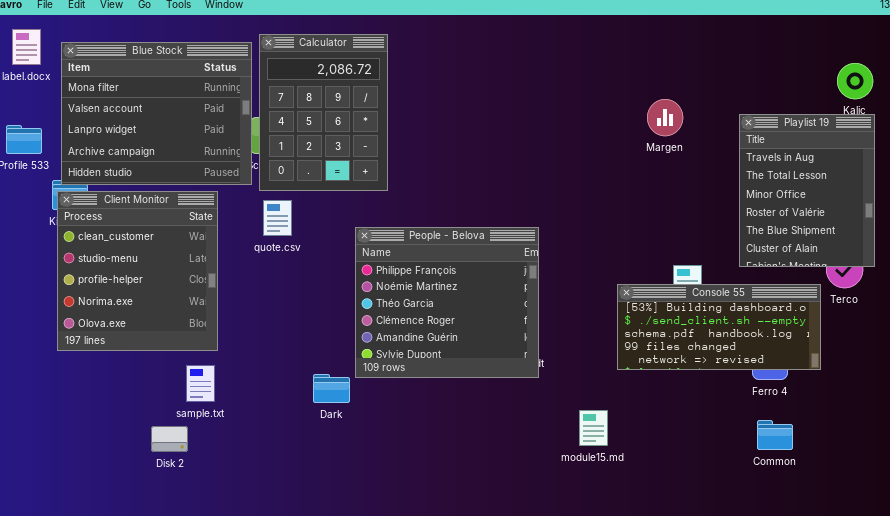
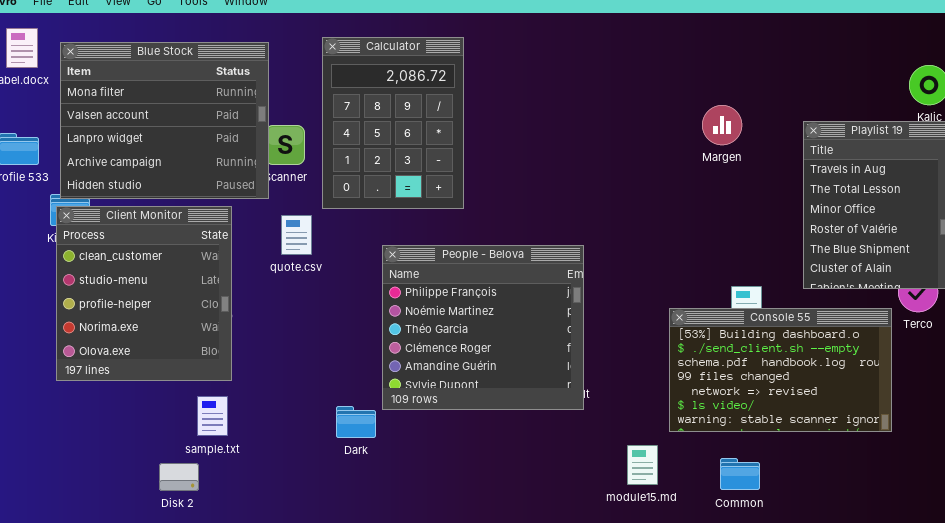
Calculator: [259,34,388,191] -> [322,37,464,209], moved
Console 55: [617,284,821,370] -> [669,308,892,432], resized
Common: [757,420,793,450] -> [720,458,760,490], moved

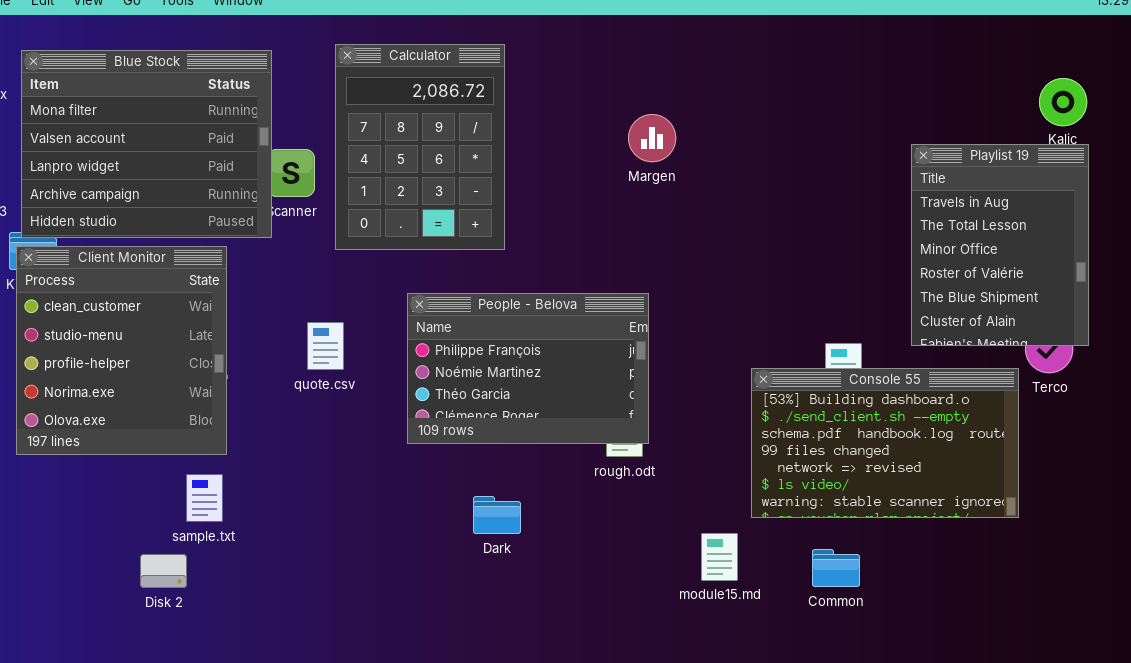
Margen: [702,105,742,145] -> [628,114,676,162], moved
quote.csv: [281,215,312,255] -> [307,322,344,370], moved
People - Belova: [382,245,584,410] -> [407,293,649,444], resized
Dark: [336,406,376,438] -> [473,496,521,534], moved

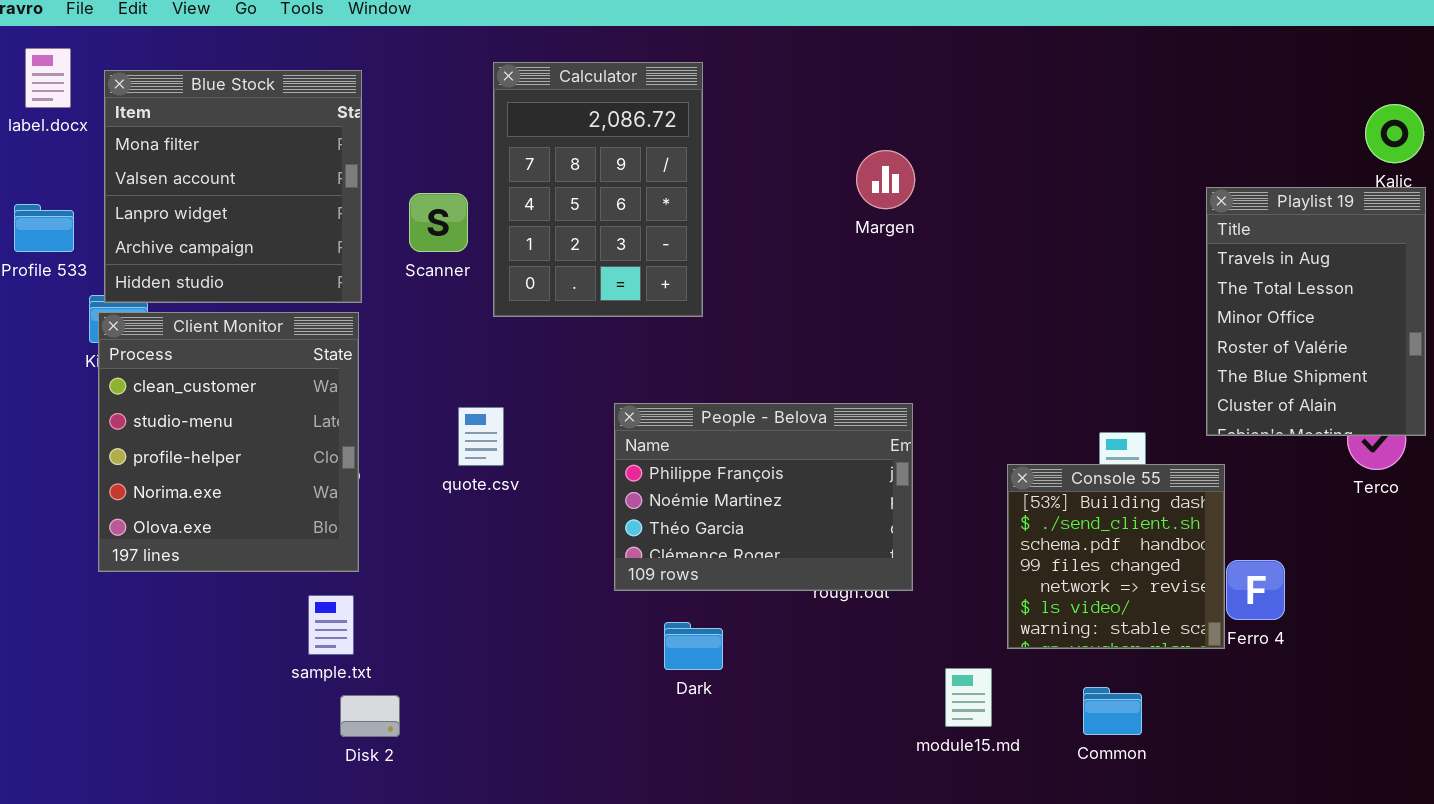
Blue Stock: [21,50,272,238] -> [104,70,362,303], resized
People - Belova: [407,293,649,444] -> [614,403,913,591], moved
Console 55: [751,368,1019,518] -> [1007,464,1225,649], resized
Disk 2: [140,554,187,588] -> [340,695,400,737], moved

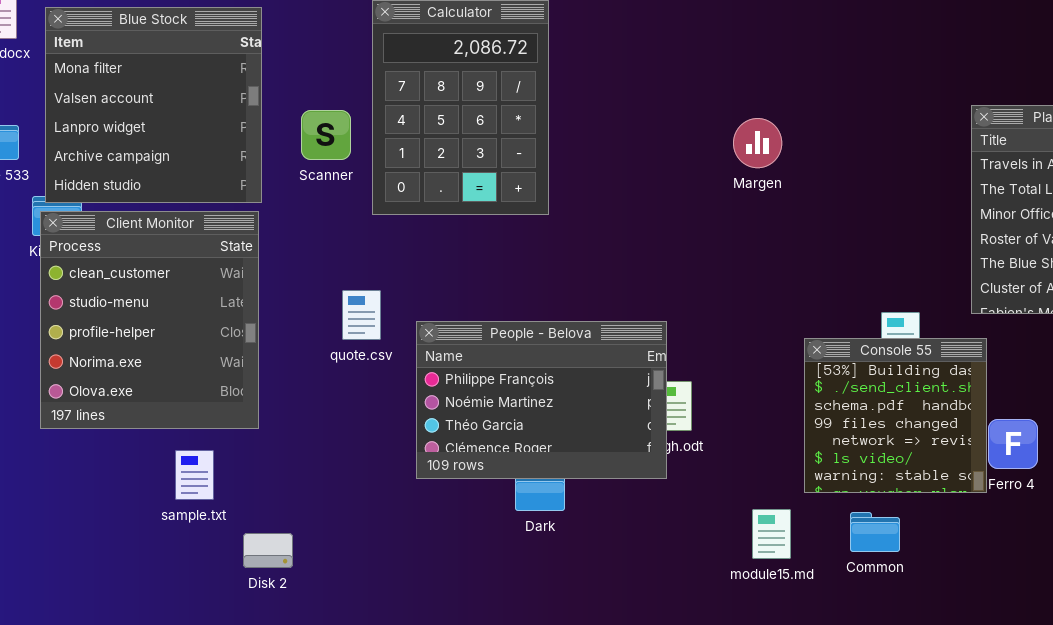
Margen: [856,150,915,209] -> [733,118,782,168], moved
People - Belova: [614,403,913,591] -> [416,321,667,479], moved
sample.txt: [308,595,354,655] -> [175,450,214,500], moved
Common: [1083,687,1142,735] -> [850,512,900,552], moved

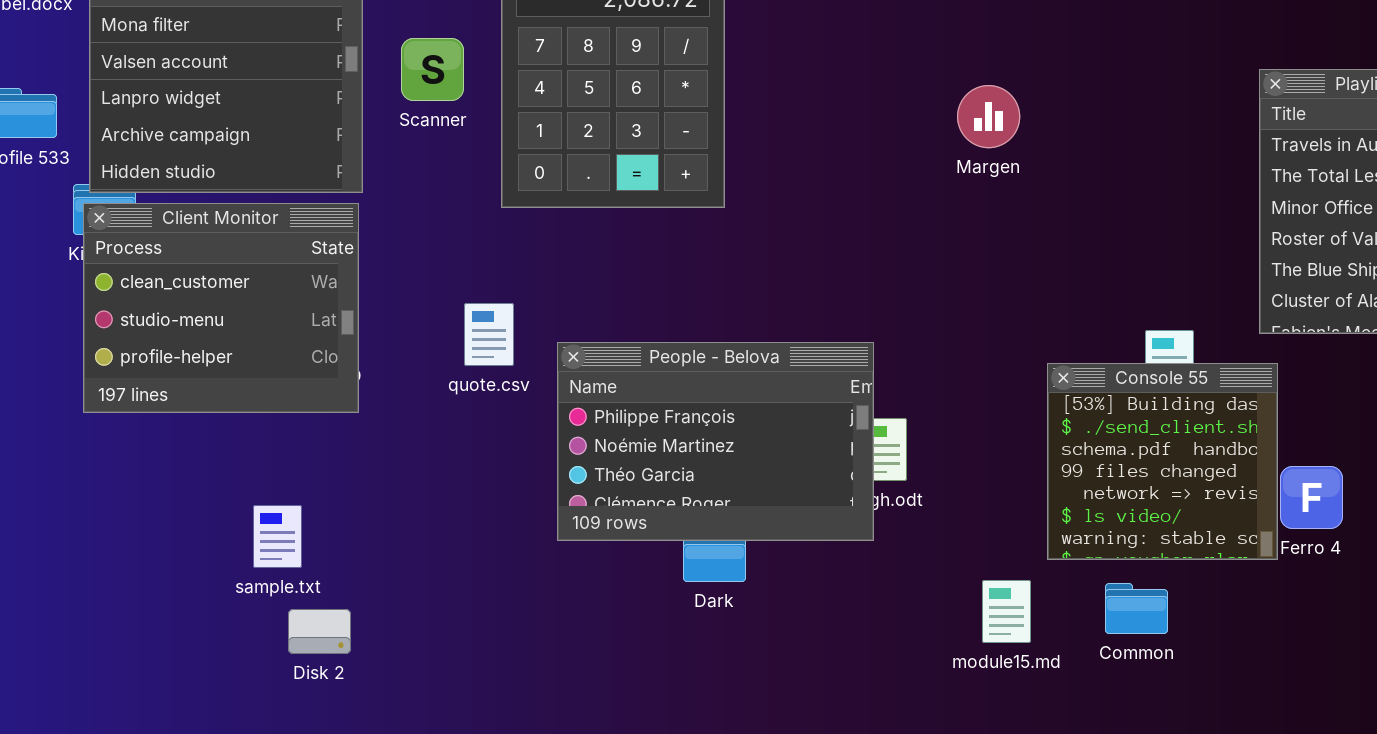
Scanner: [301,110,351,160] -> [401,38,464,101], moved
Client Monitor: [40,211,259,429] -> [83,203,359,413], resized
Disk 2: [243,533,293,568] -> [288,609,351,654], moved

